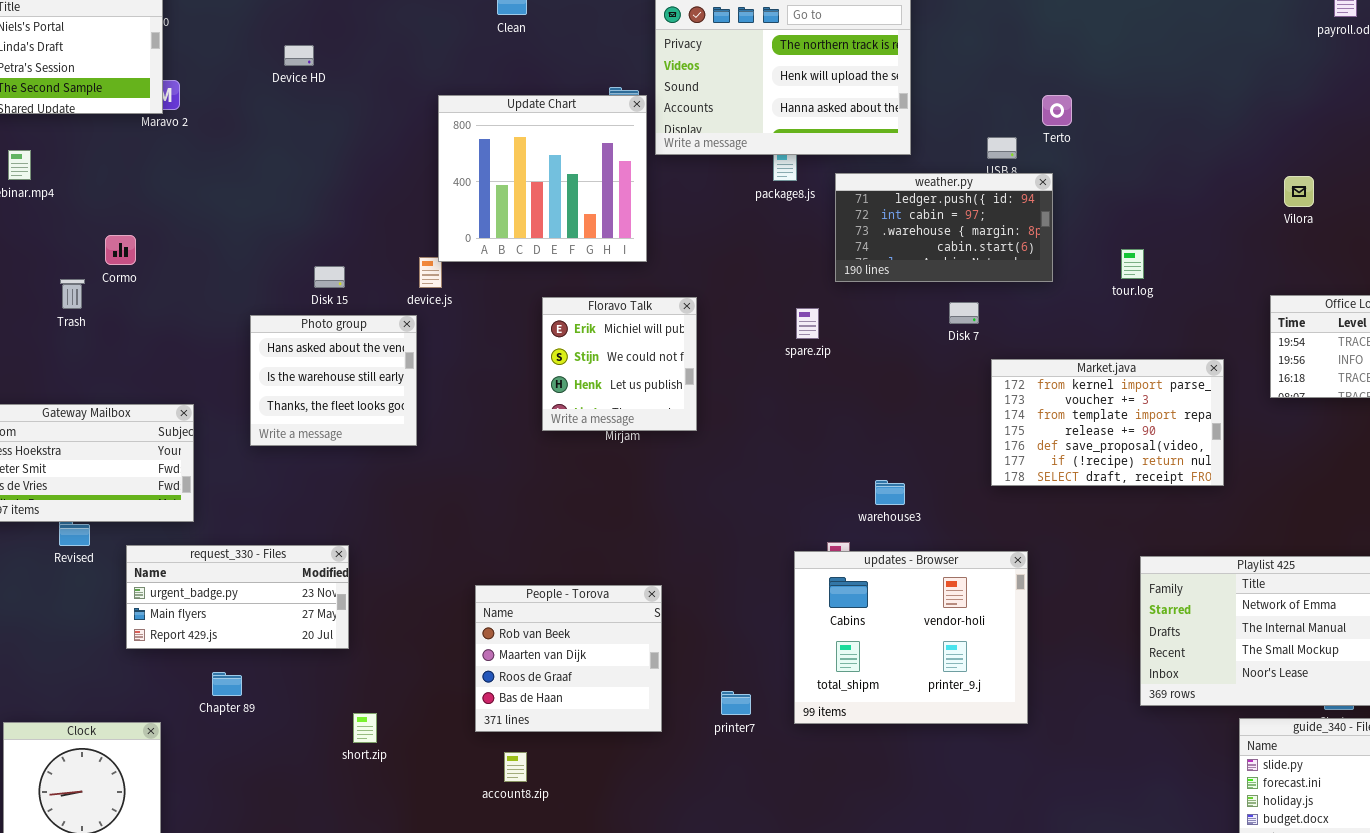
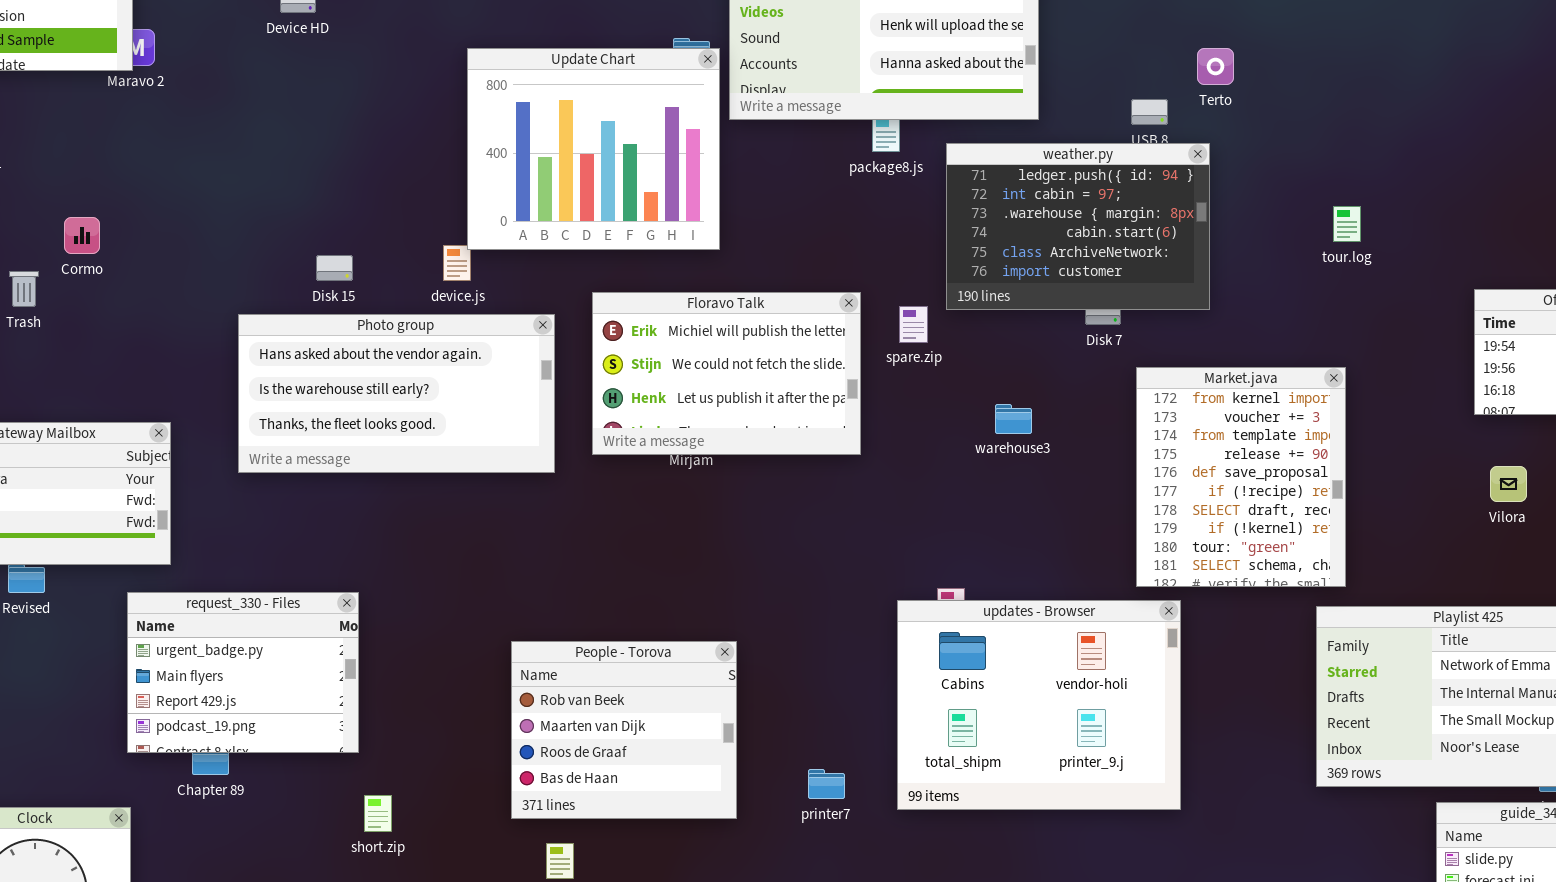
weather.py: [835,173,1053,282] -> [946,143,1210,310], resized
Vilora: [1284,176,1314,207] -> [1490,466,1527,502], moved
tour.log: [1121,249,1144,279] -> [1333,206,1361,242], moved
Floravo Talk: [542,297,697,431] -> [592,292,861,455], resized
Photo group: [250,315,417,446] -> [238,314,555,473], resized
Market.java: [991,359,1224,486] -> [1136,367,1346,587], resized
warehouse3: [875,480,905,505] -> [995,404,1032,434], moved
request_330 - Files: [126,545,349,649] -> [127,592,359,753], resized

